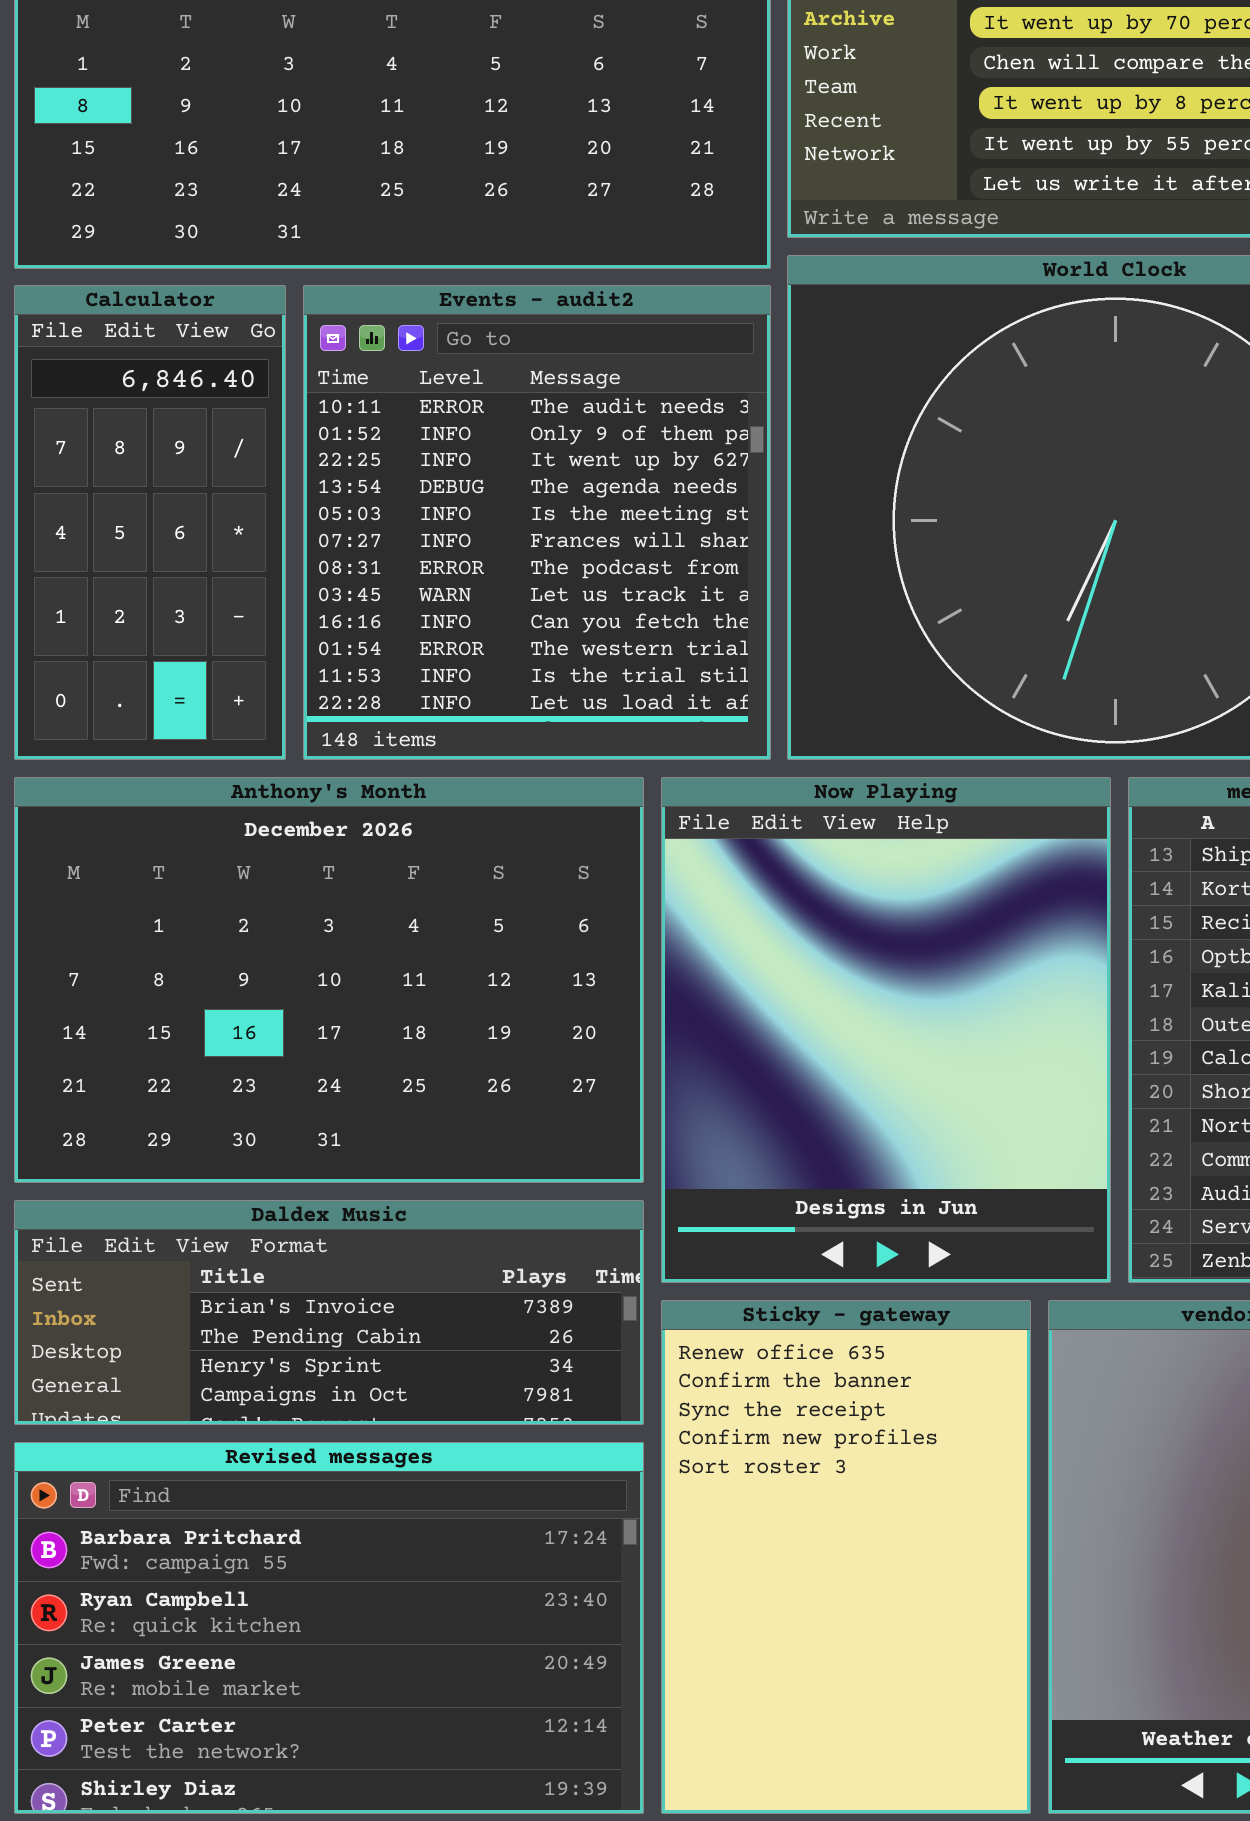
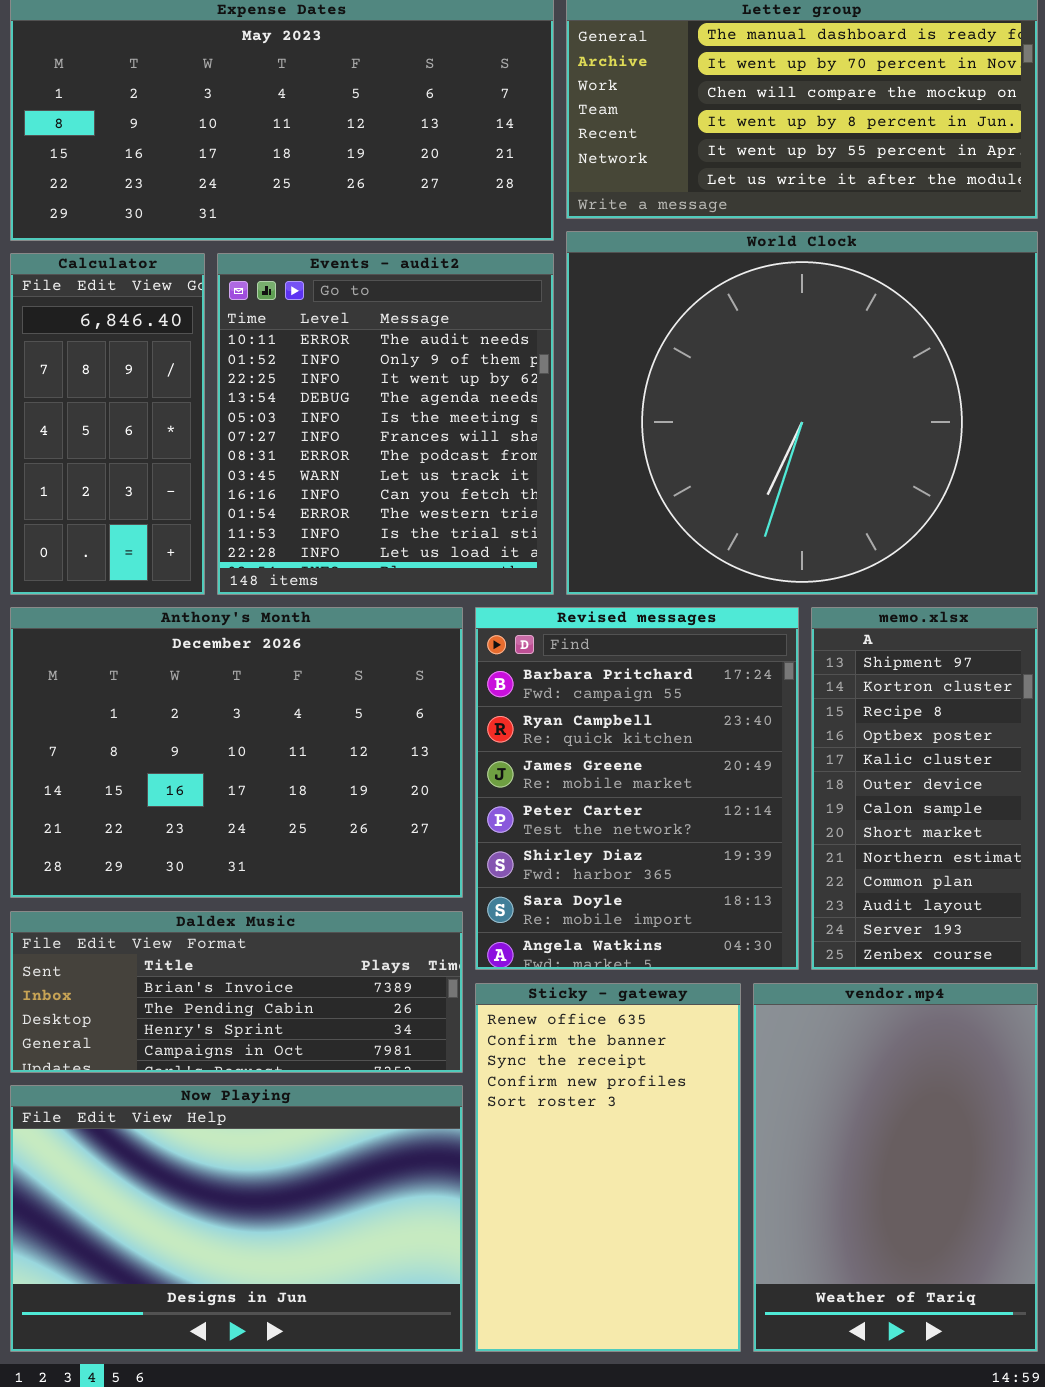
Now Playing: [661,777,1111,1283] -> [10,1085,463,1352], moved, resized
Revised messages: [14,1442,644,1814] -> [475,607,799,970], moved, resized

